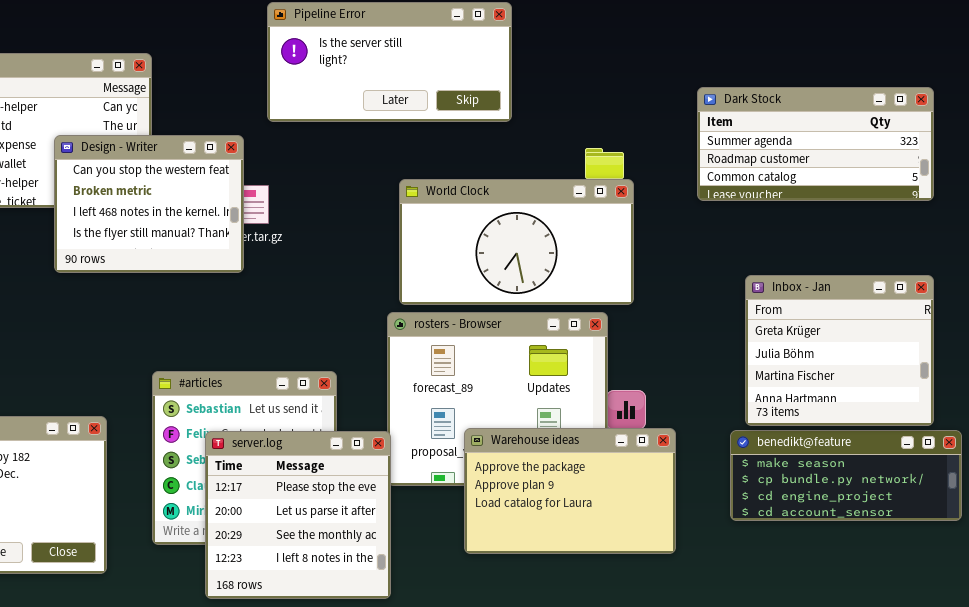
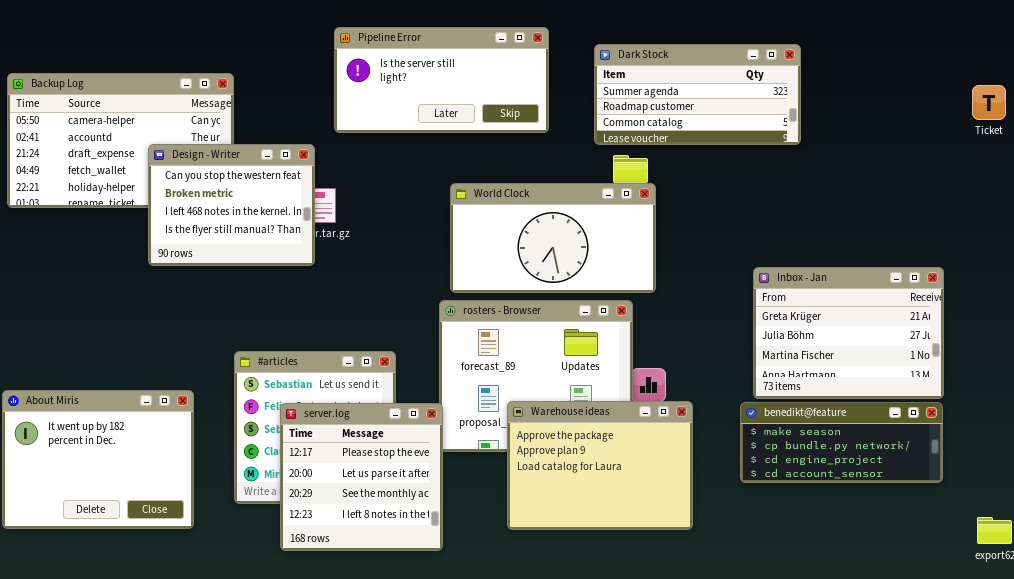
Dark Stock: [697,87,934,201] -> [594,44,801,145], moved
Inbox - Jan: [745,275,934,426] -> [753,267,944,399], resized
Warehouse ideas: [464,428,676,554] -> [507,401,693,530], resized

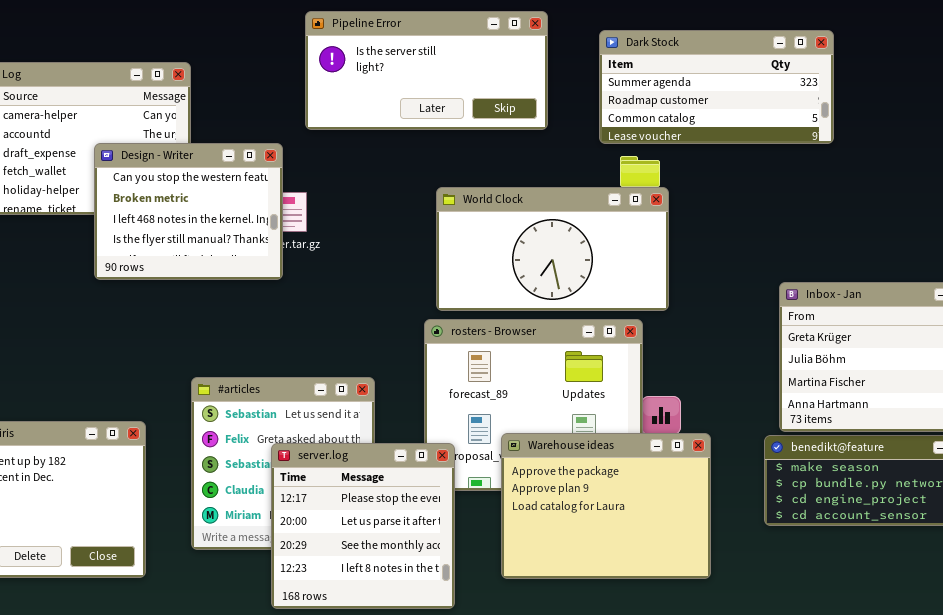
server.log: [280,403,443,551] -> [271,443,455,609], moved

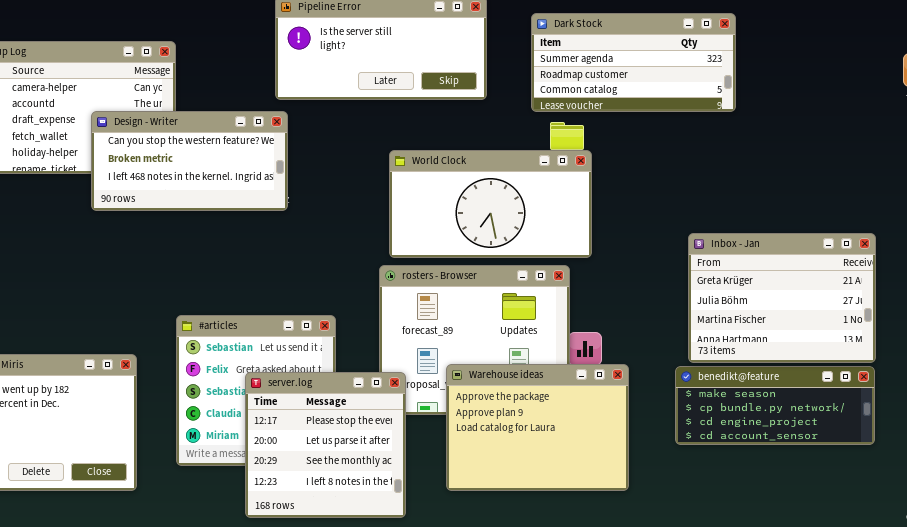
Design - Writer: [94,143,283,280] -> [91,111,288,211], resized

